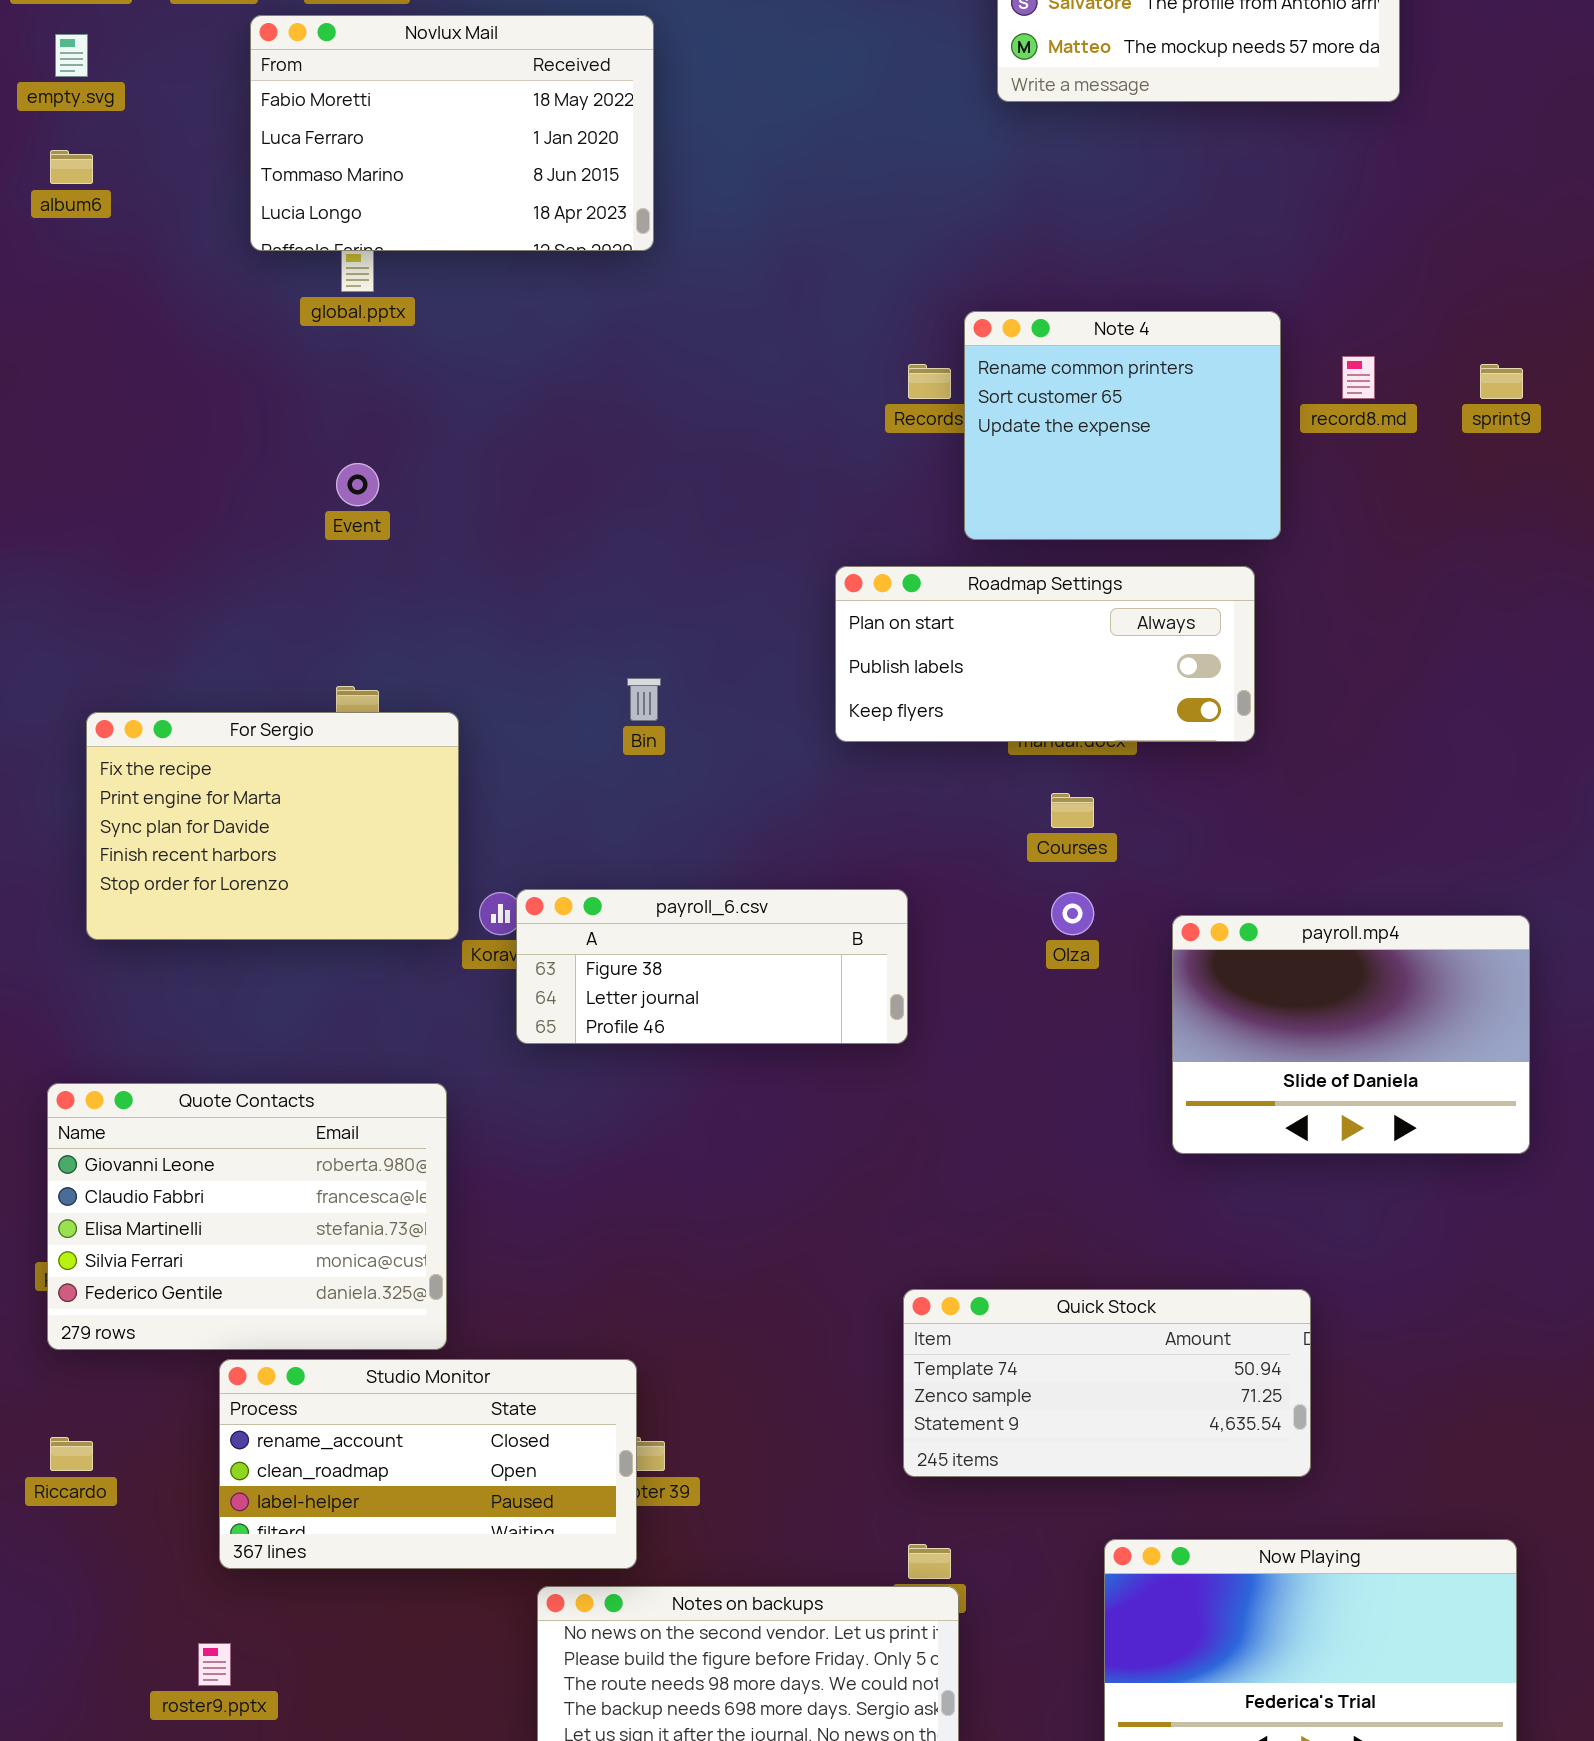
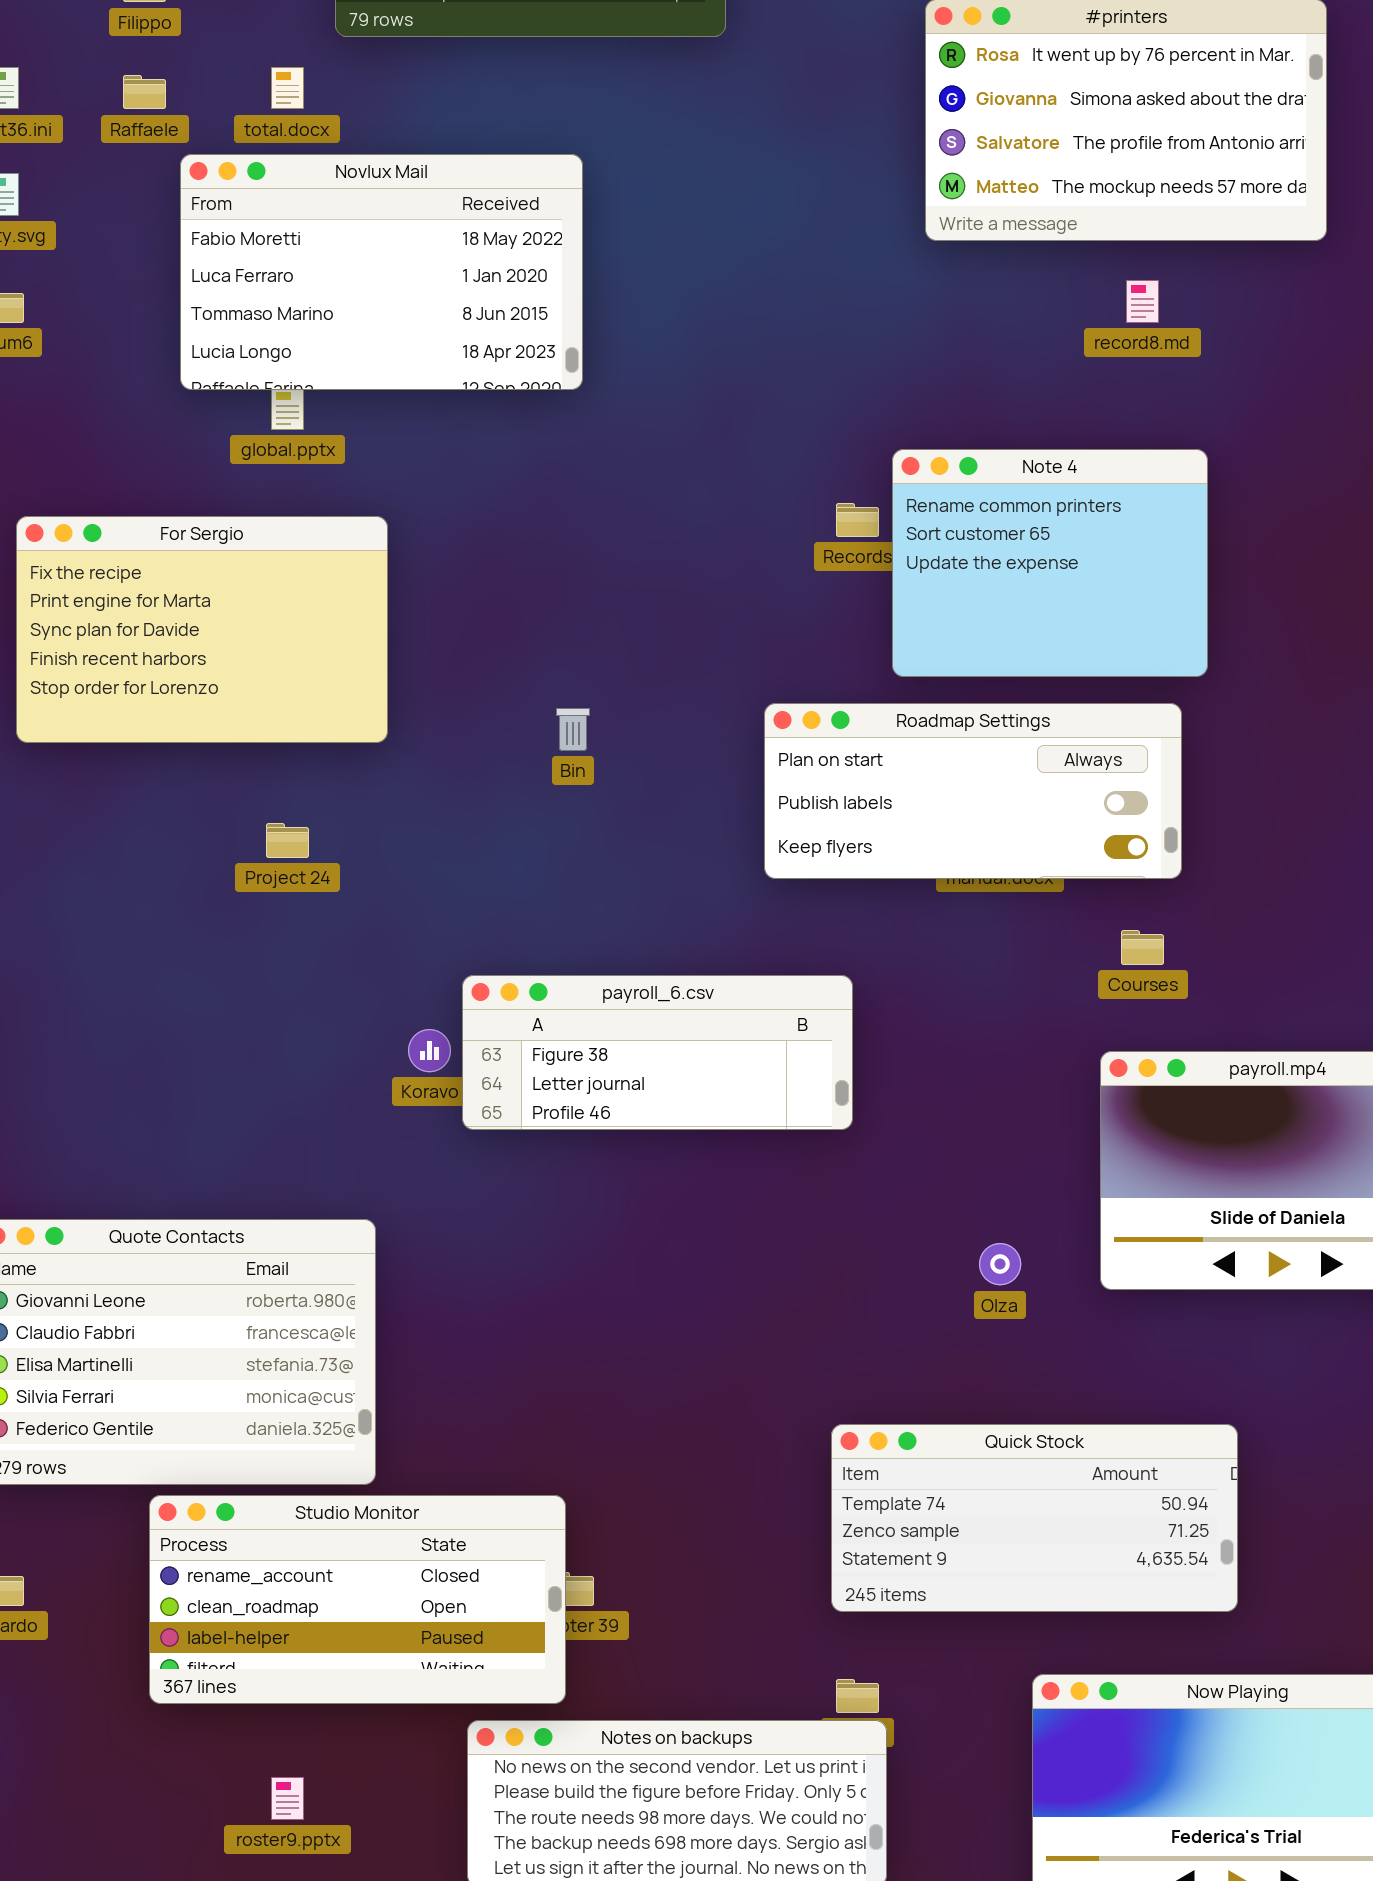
record8.md: [1342,356,1375,399] -> [1126,280,1159,323], moved
Bin: [627,678,661,721] -> [556,708,590,751], moved
For Sergio: [86,712,459,940] -> [16,516,388,743], moved
Courses: [1051,793,1094,828] -> [1121,930,1164,965], moved
payroll_6.csv: [516,889,908,1044] -> [462,975,853,1130], moved
Olza: [1051,892,1094,935] -> [979,1243,1021,1285], moved
roster9.pptx: [198,1643,231,1686] -> [271,1777,304,1820], moved

